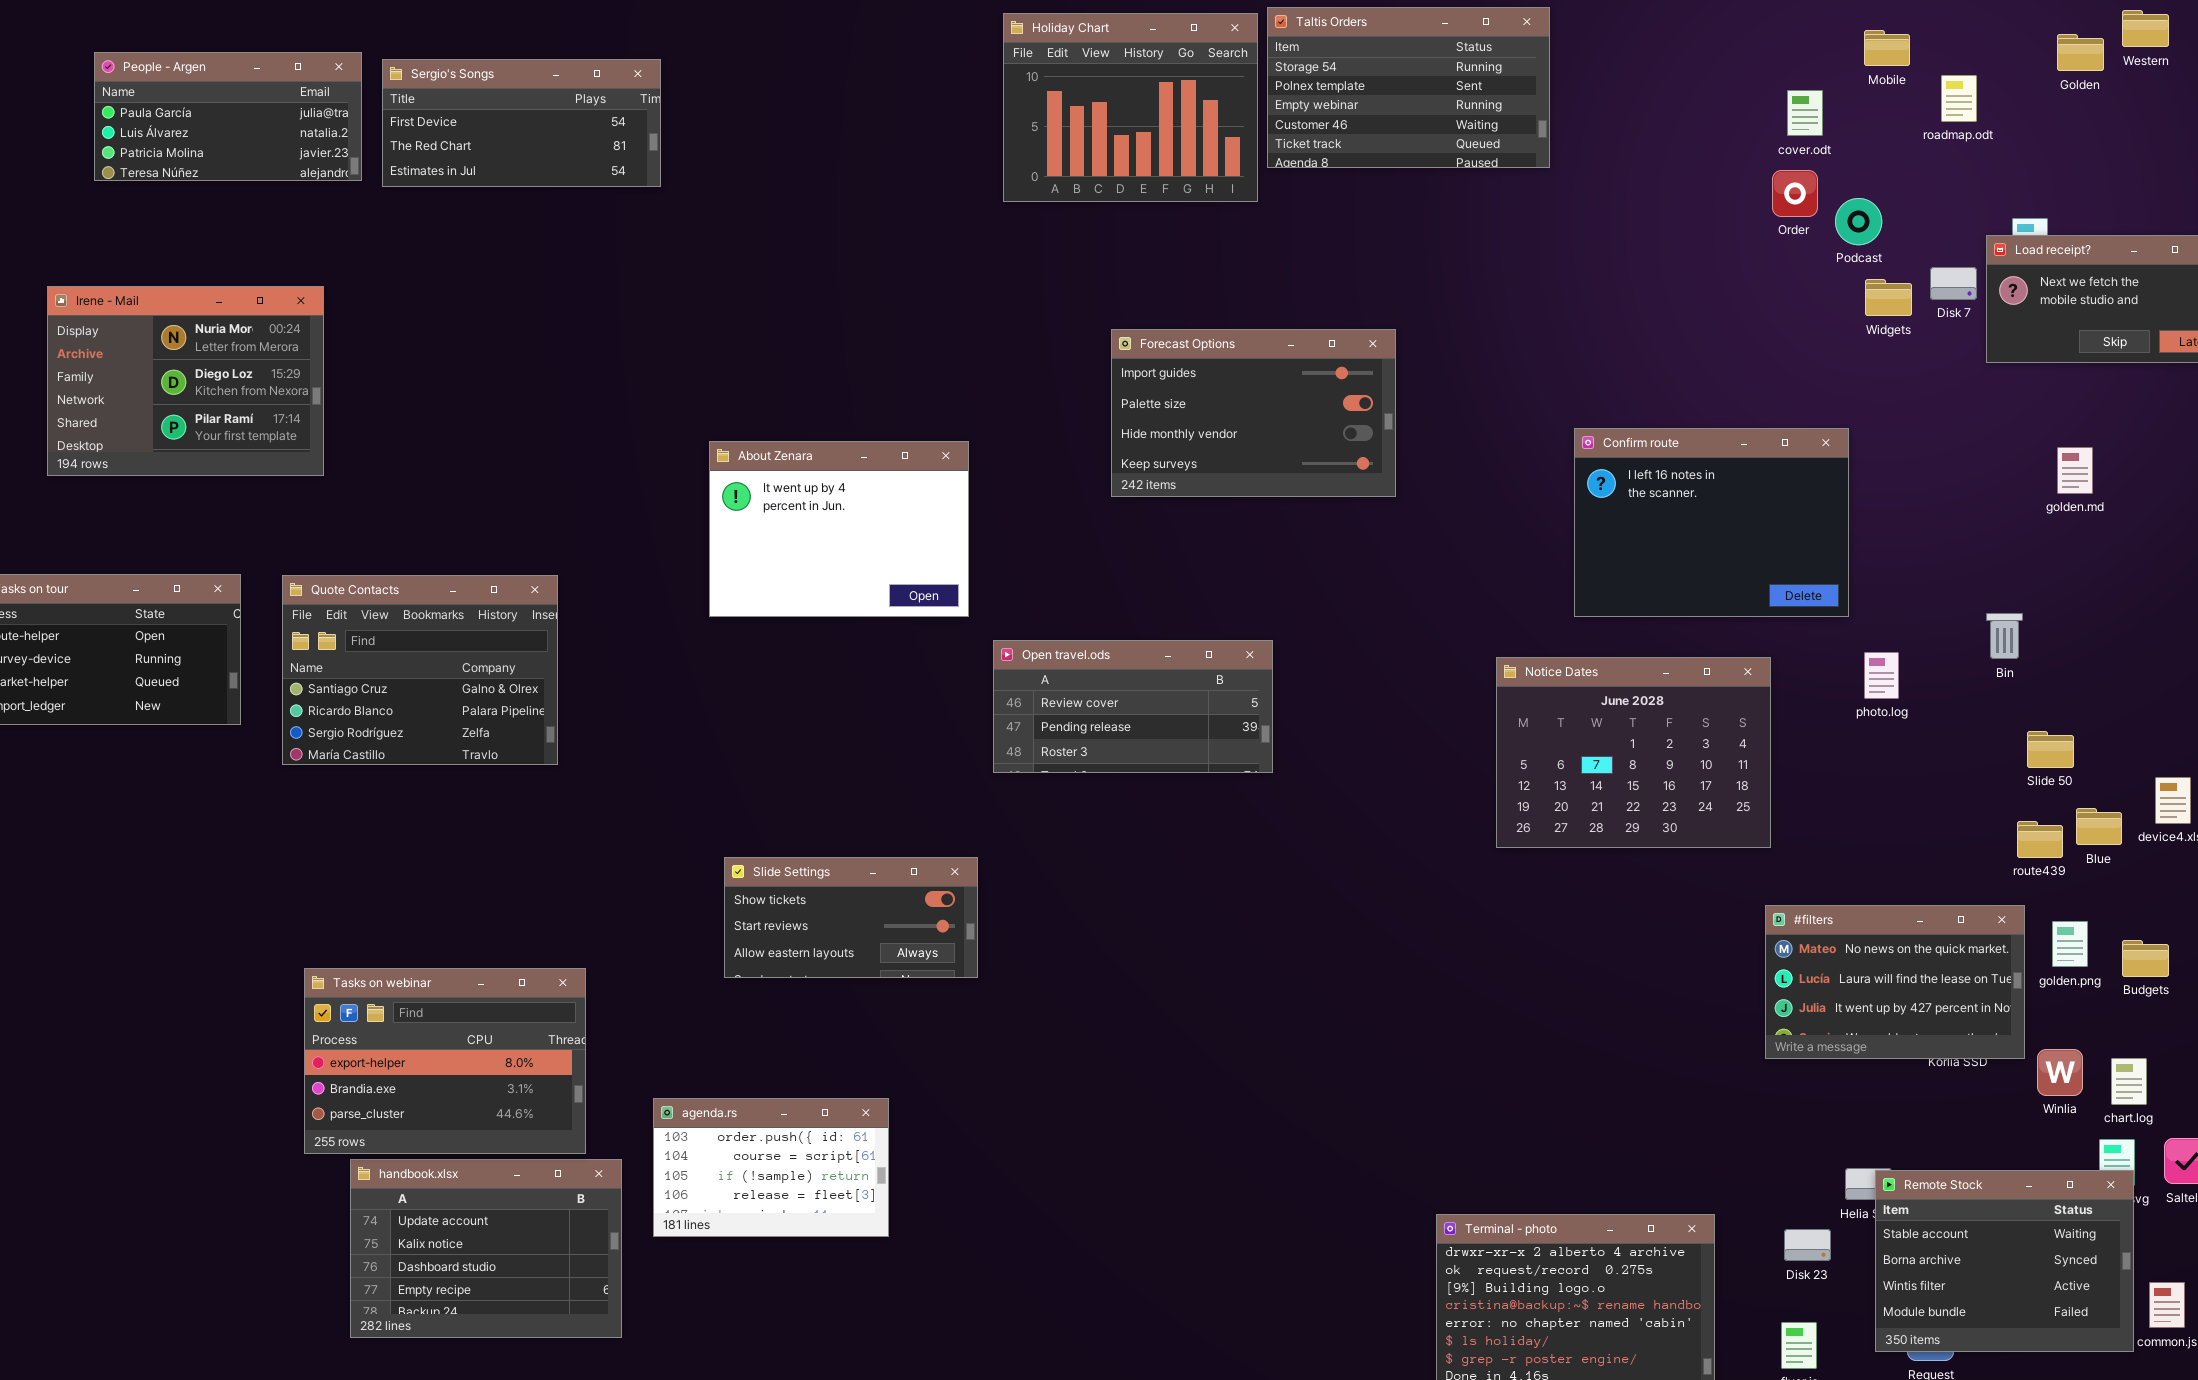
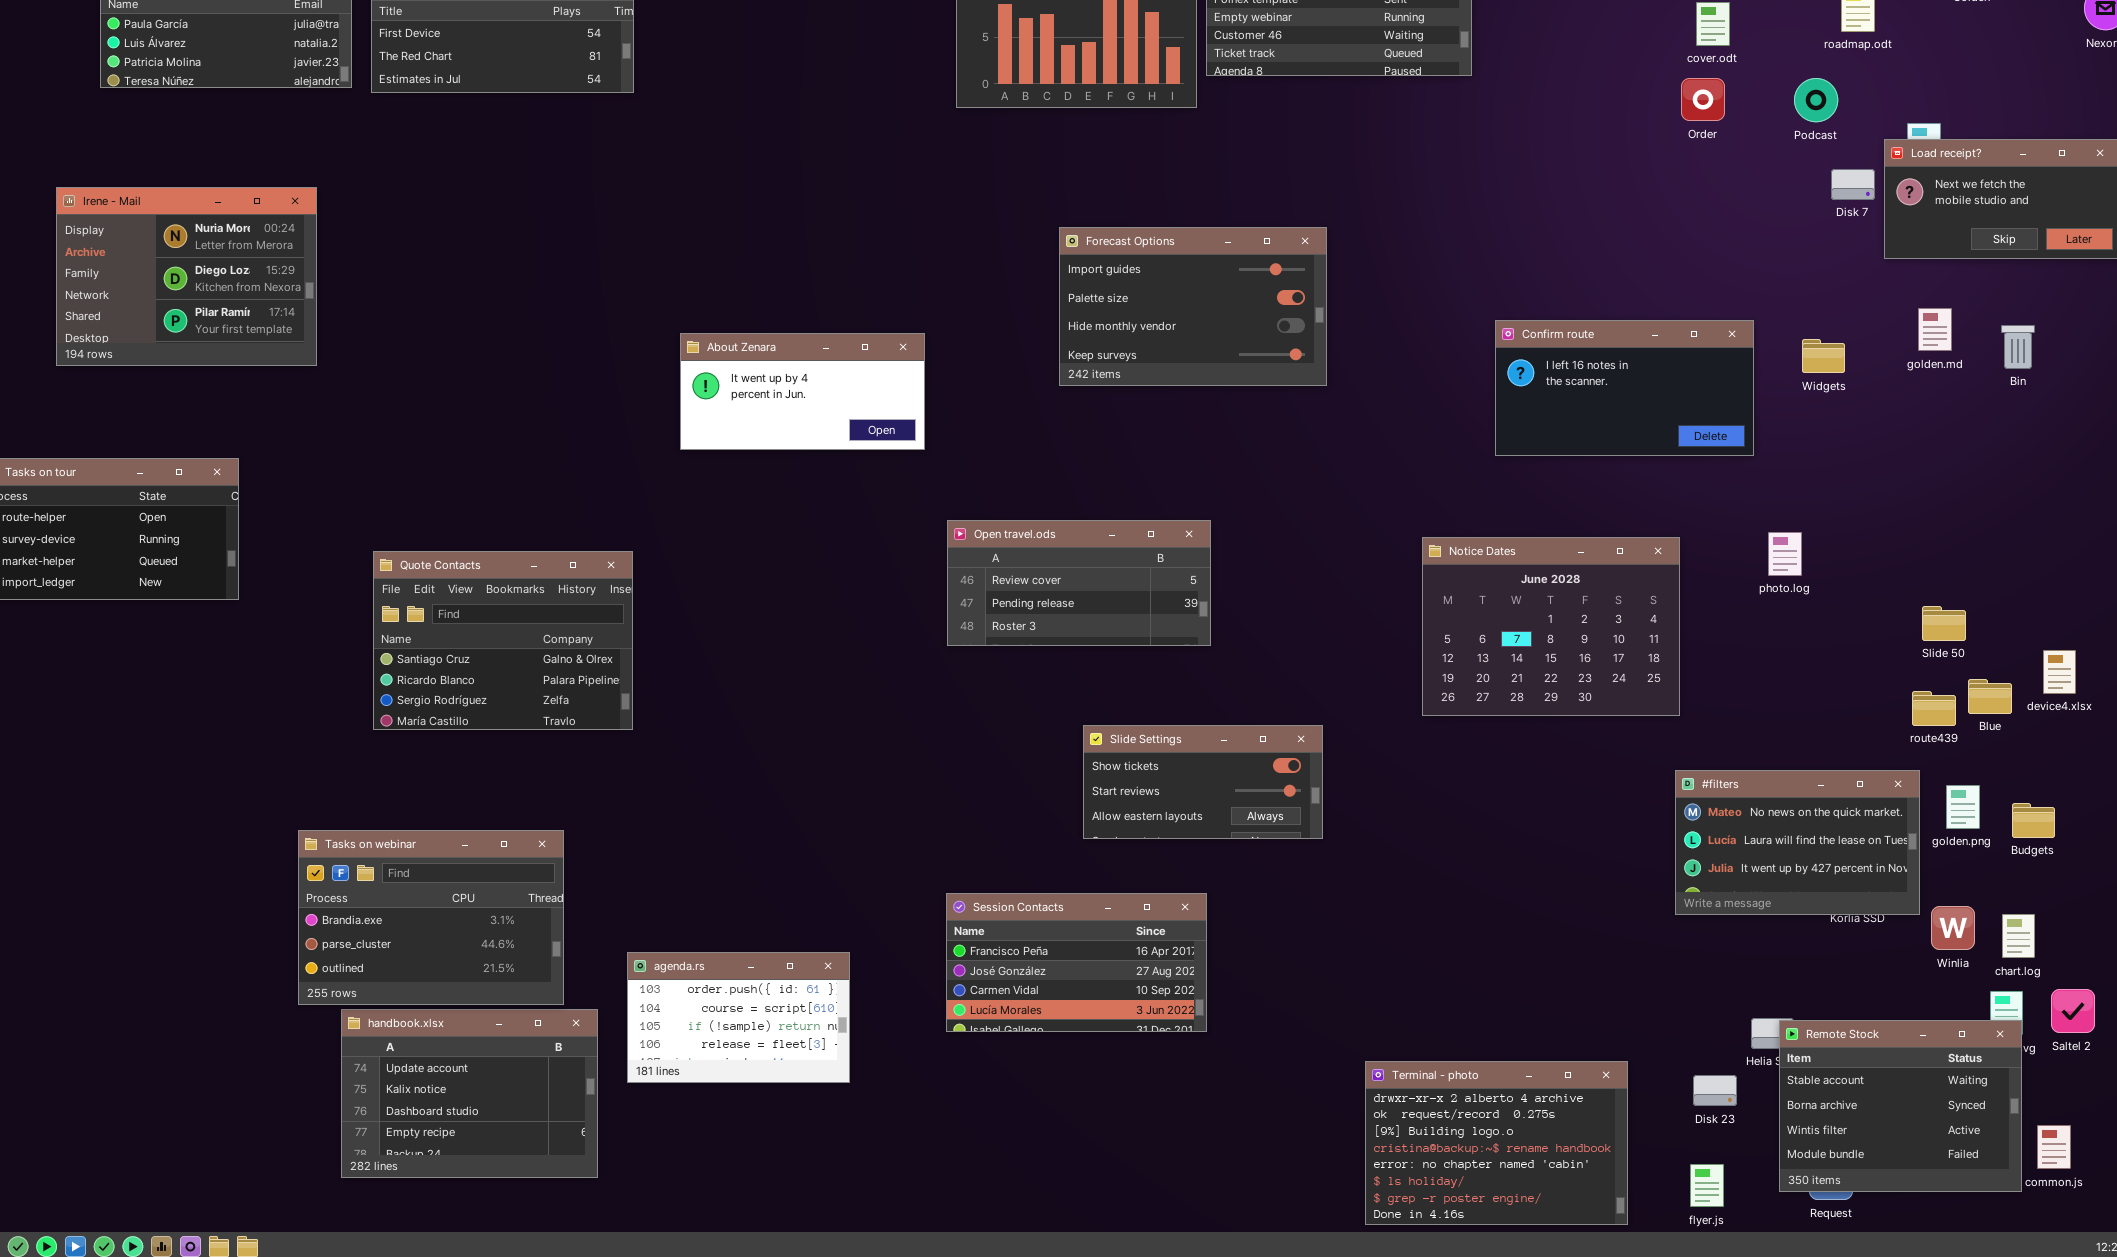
Podcast: [1835,198,1882,245] -> [1794,78,1838,122], moved
Widgets: [1865,279,1912,316] -> [1802,339,1845,373], moved
Confirm route: [1574,428,1849,617] -> [1495,320,1754,456], resized
About Zenara: [709,441,969,617] -> [680,333,925,450], resized
golden.md: [2057,447,2093,494] -> [1918,308,1952,351], moved
Quote Contacts: [282,575,558,765] -> [373,551,633,730], moved
Bin: [1986,613,2023,659] -> [2001,325,2035,369], moved
Slide Settings: [724,857,978,978] -> [1083,725,1323,839], moved
Tasks on webinar: [304,968,586,1154] -> [298,830,564,1005], scrolled down 1 row
Session Contacts: none -> [946,893,1207,1032], opened

